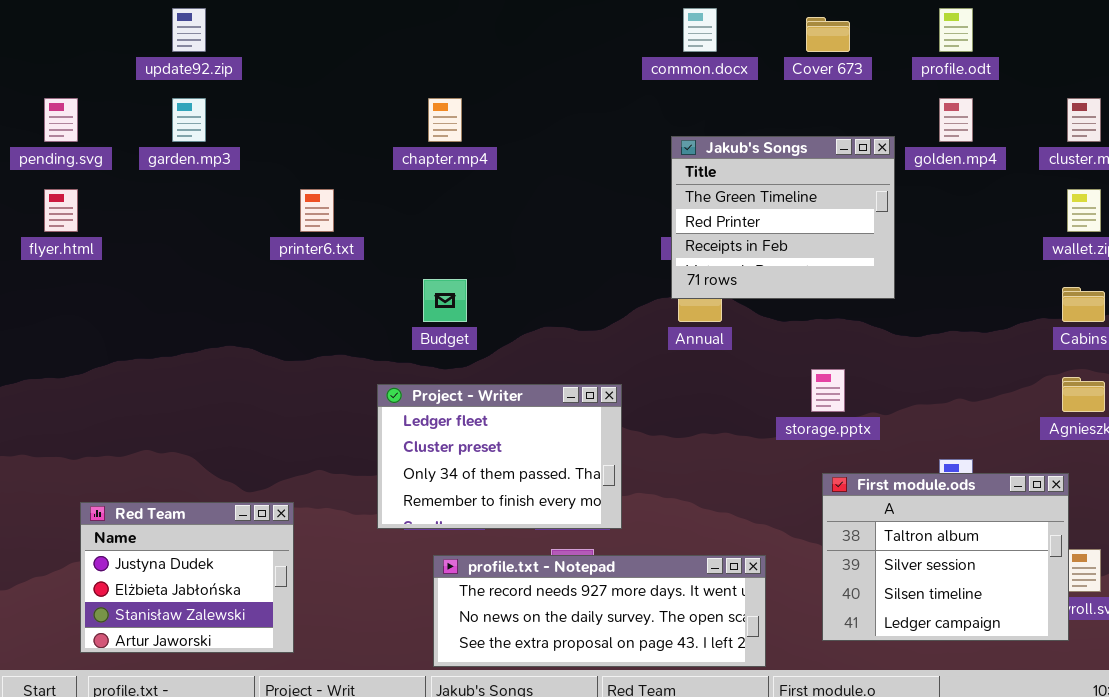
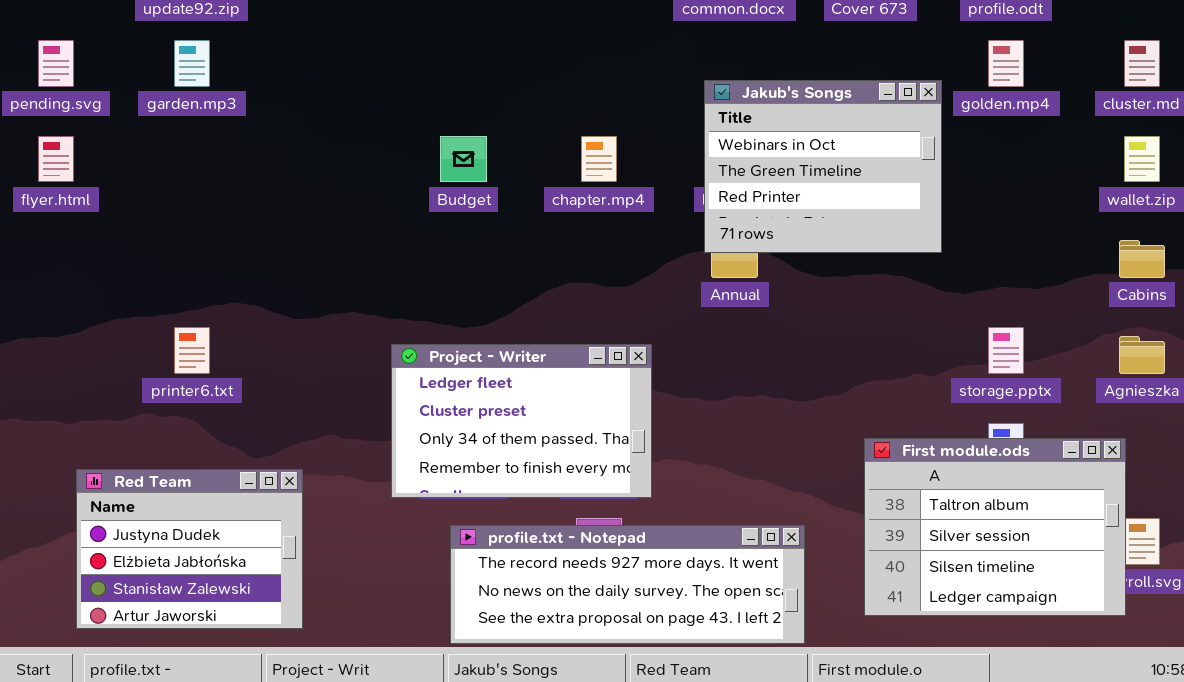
chapter.mp4: [428,98,462,142] -> [581,136,617,182], moved
Jakub's Songs: [671,136,895,299] -> [704,80,942,253], scrolled up 1 row
printer6.txt: [300,189,334,232] -> [174,327,210,374], moved
Budget: [423,279,467,322] -> [440,136,487,182], moved
storage.pptx: [811,369,845,412] -> [988,327,1024,374], moved

